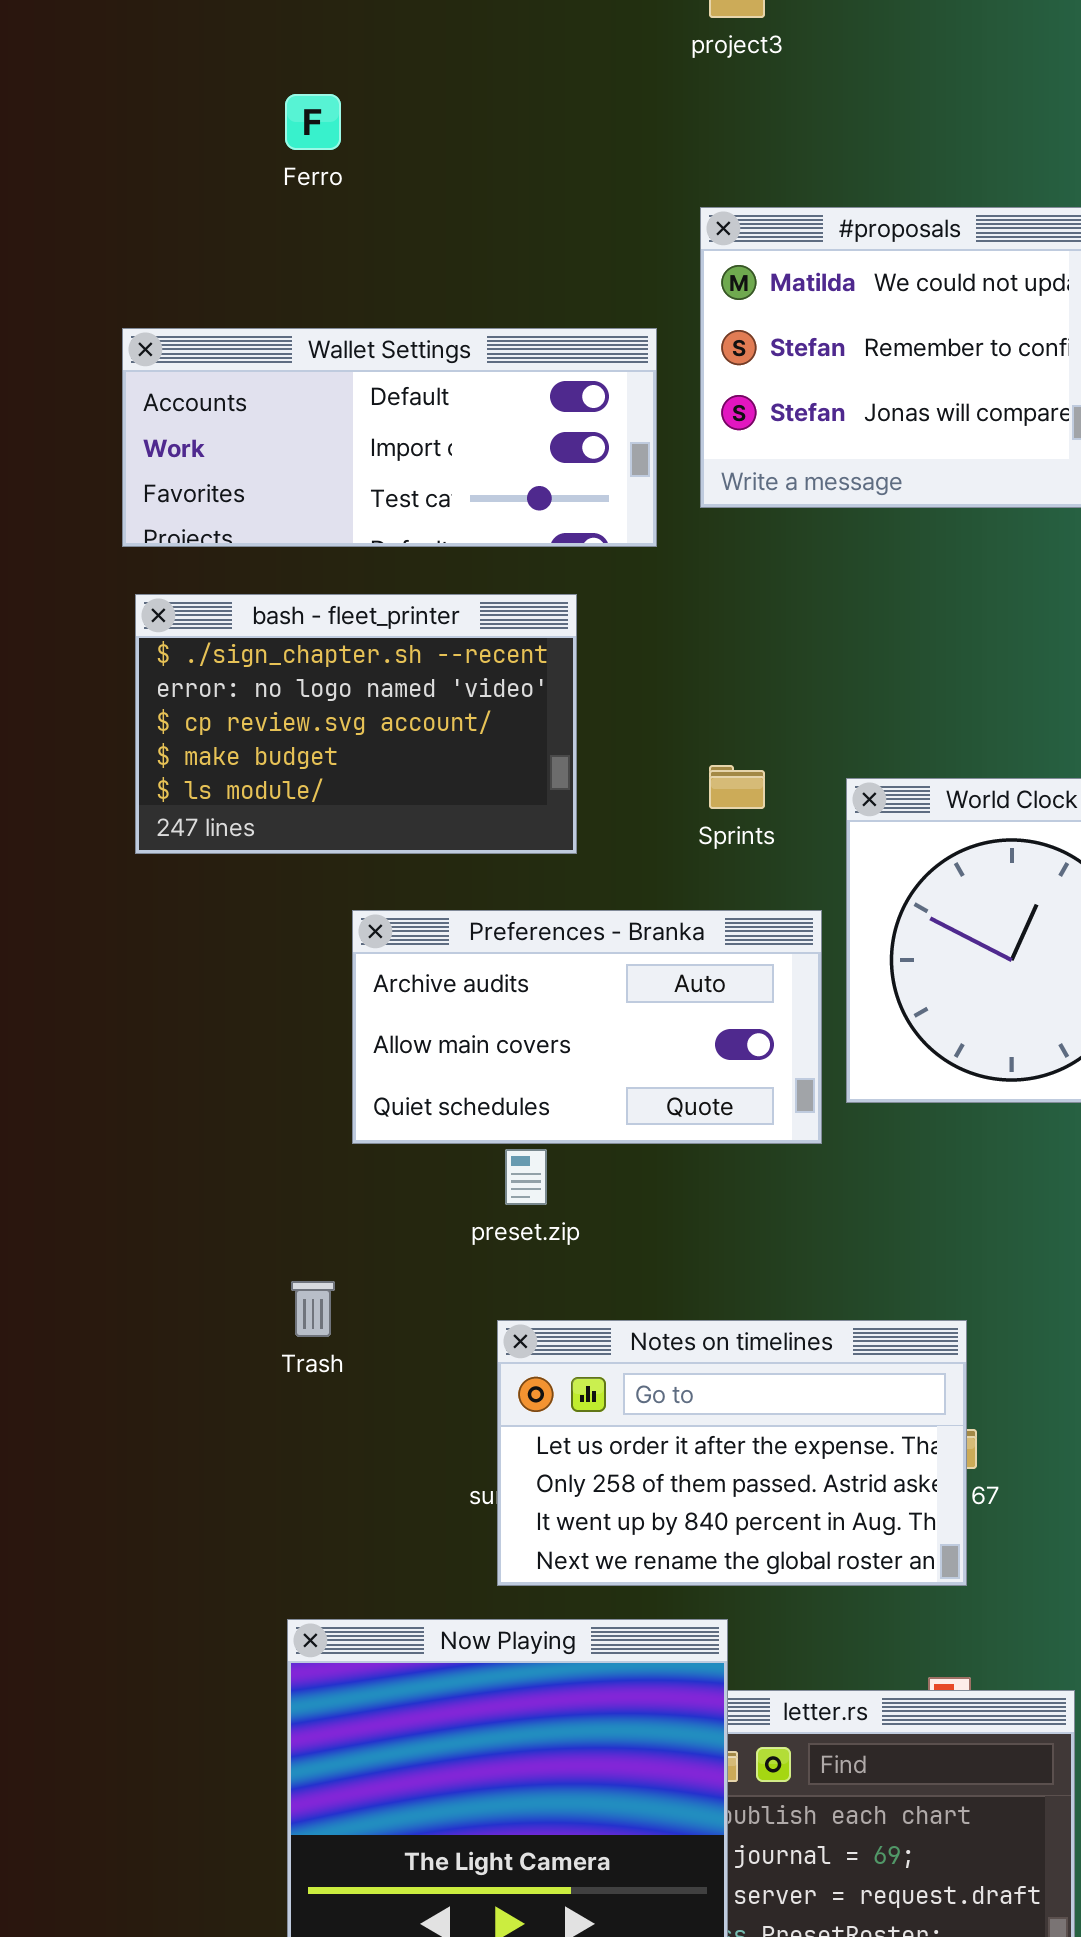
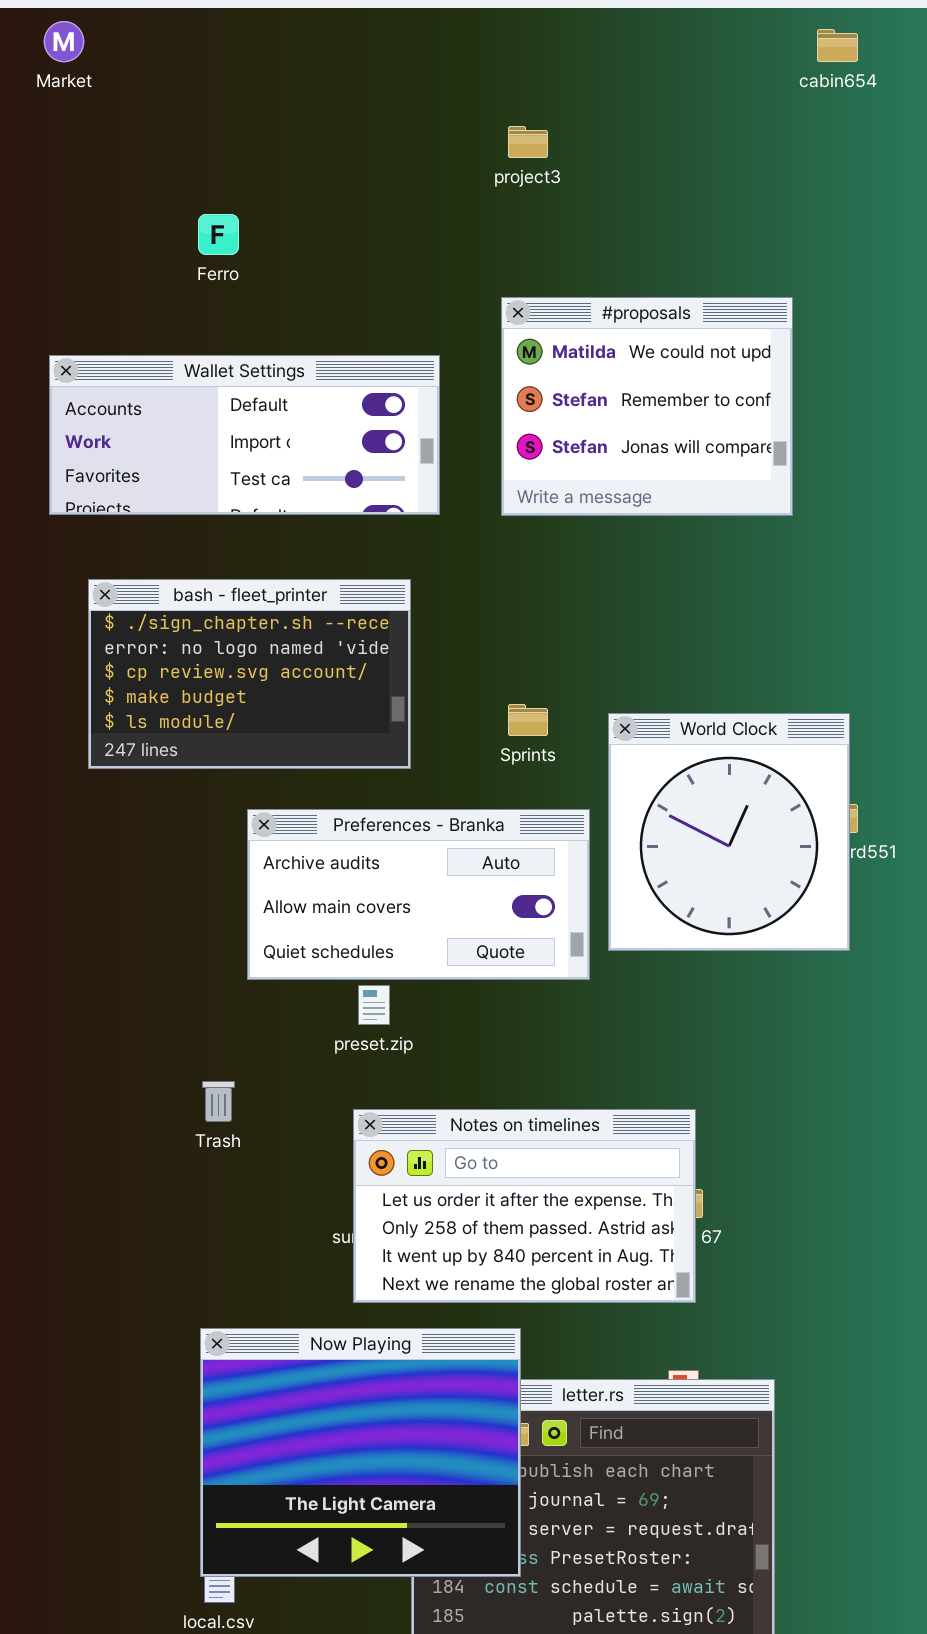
Wallet Settings: [122,328,657,547] -> [49,355,440,515], moved

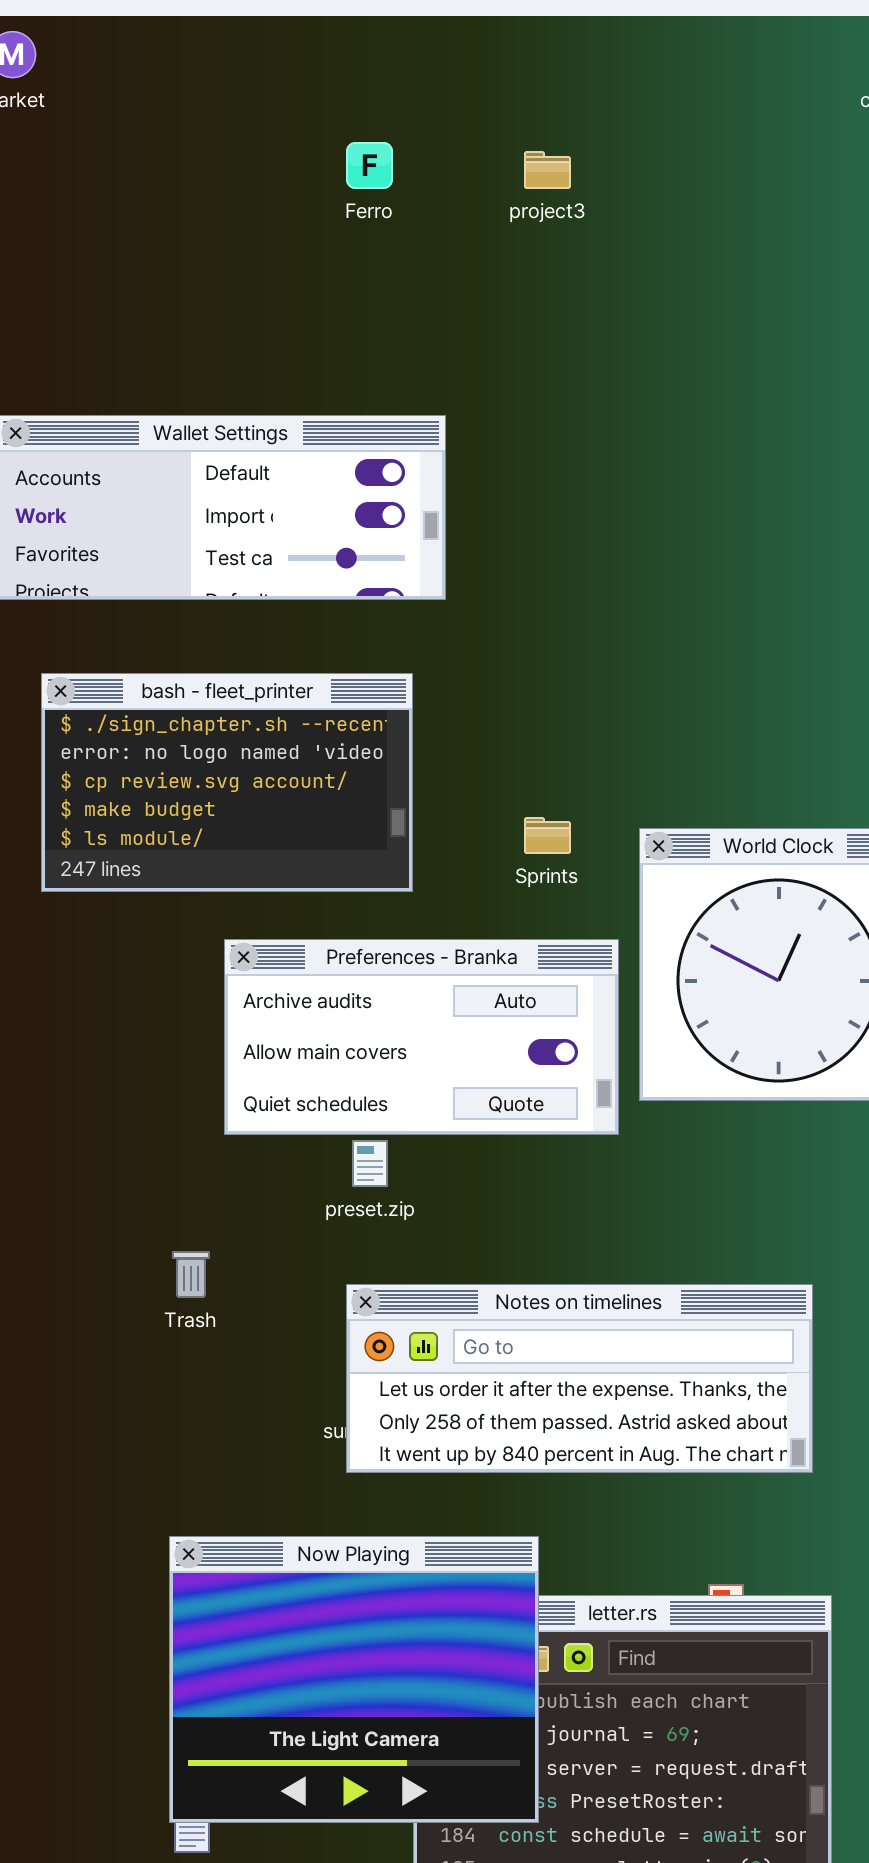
Ferro: [198,214,239,255] -> [346,142,393,189], moved
#proposals: [501,297,793,516] -> none, closed
Notes on timelines: [353,1109,696,1303] -> [346,1284,813,1473], resized

